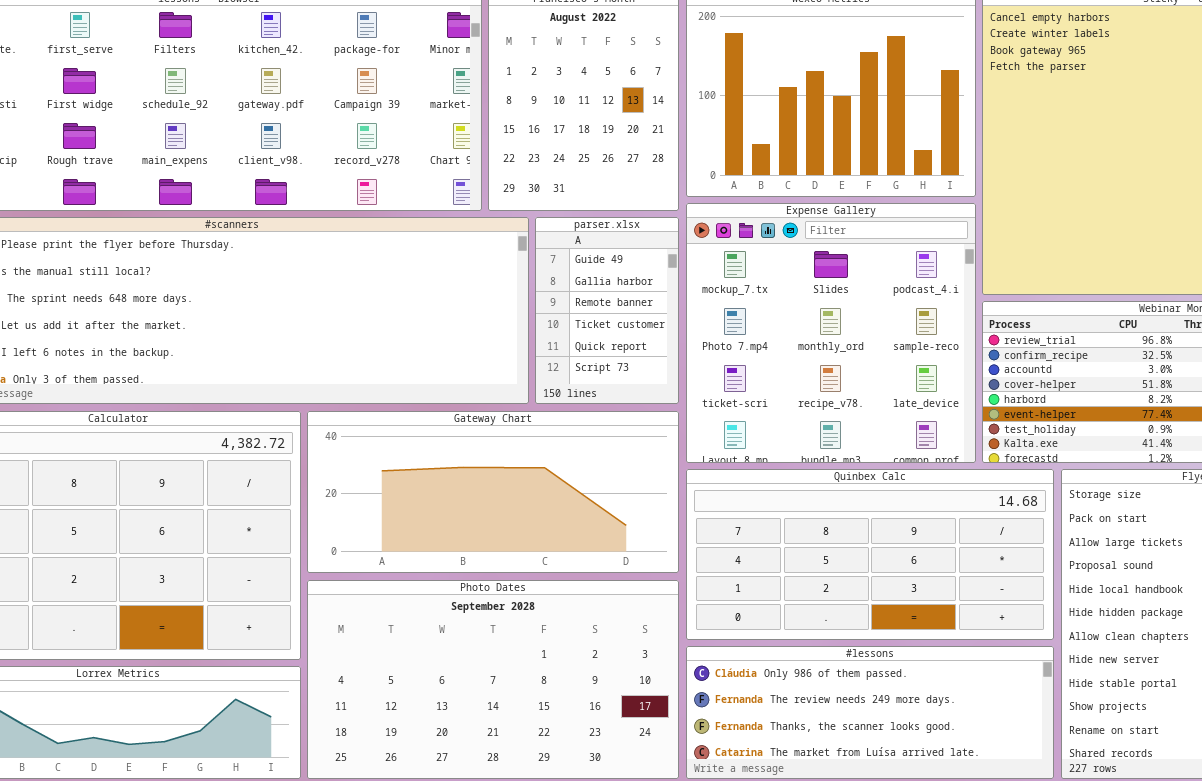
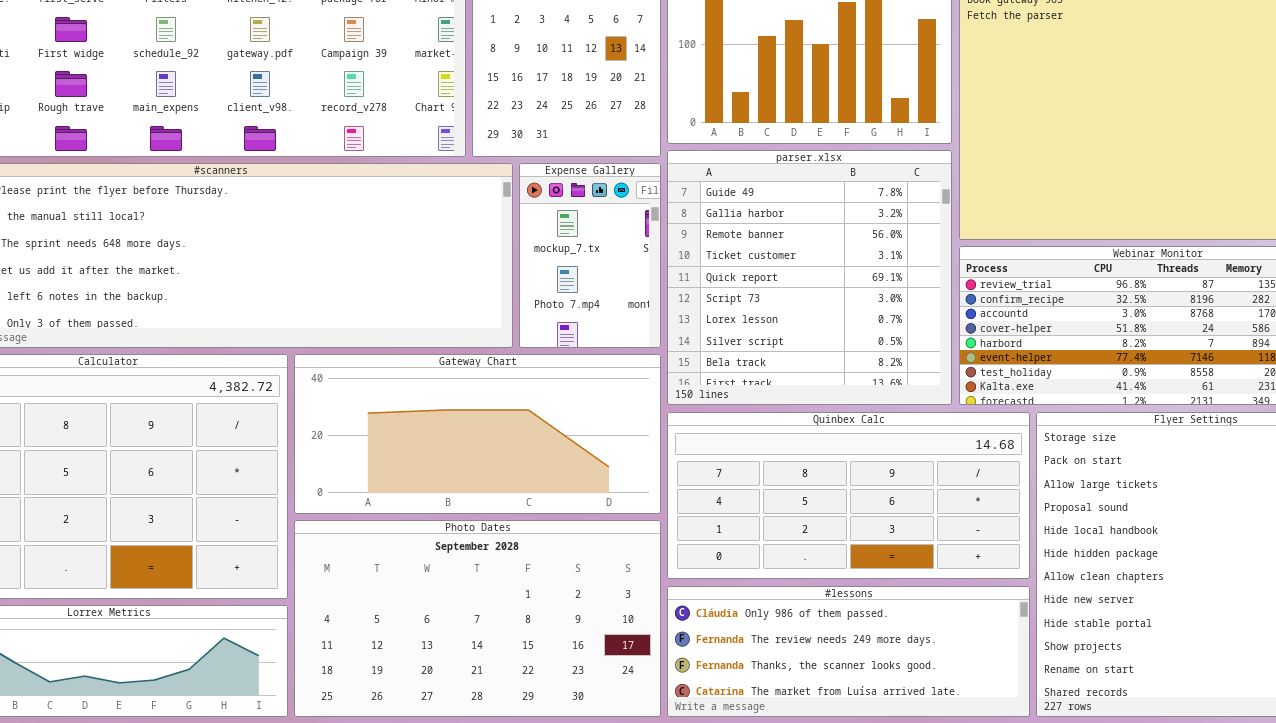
Expense Gallery: [686,203,976,463] -> [519,163,661,348], moved, resized
parser.xlsx: [535,217,679,404] -> [667,150,952,405], moved, resized

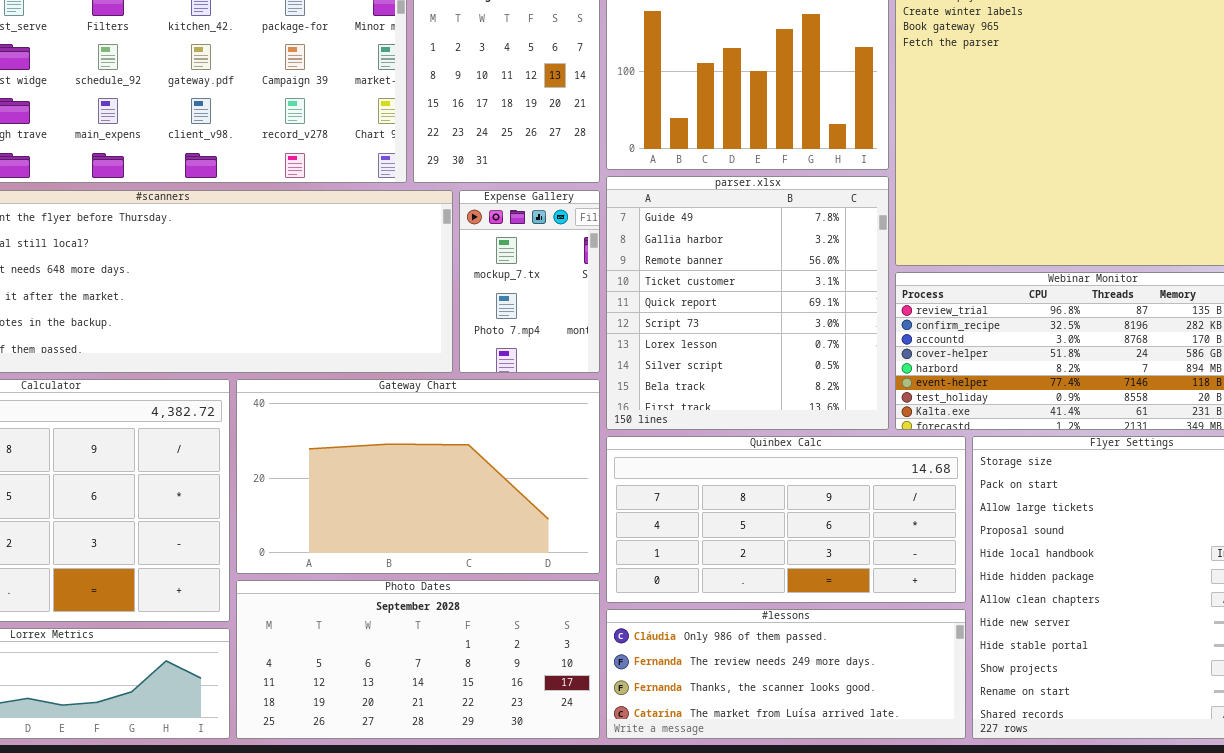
Gateway Chart: [294,354,661,514] -> [236,379,600,574], resized
Photo Dates: [294,520,661,717] -> [236,580,600,739], resized

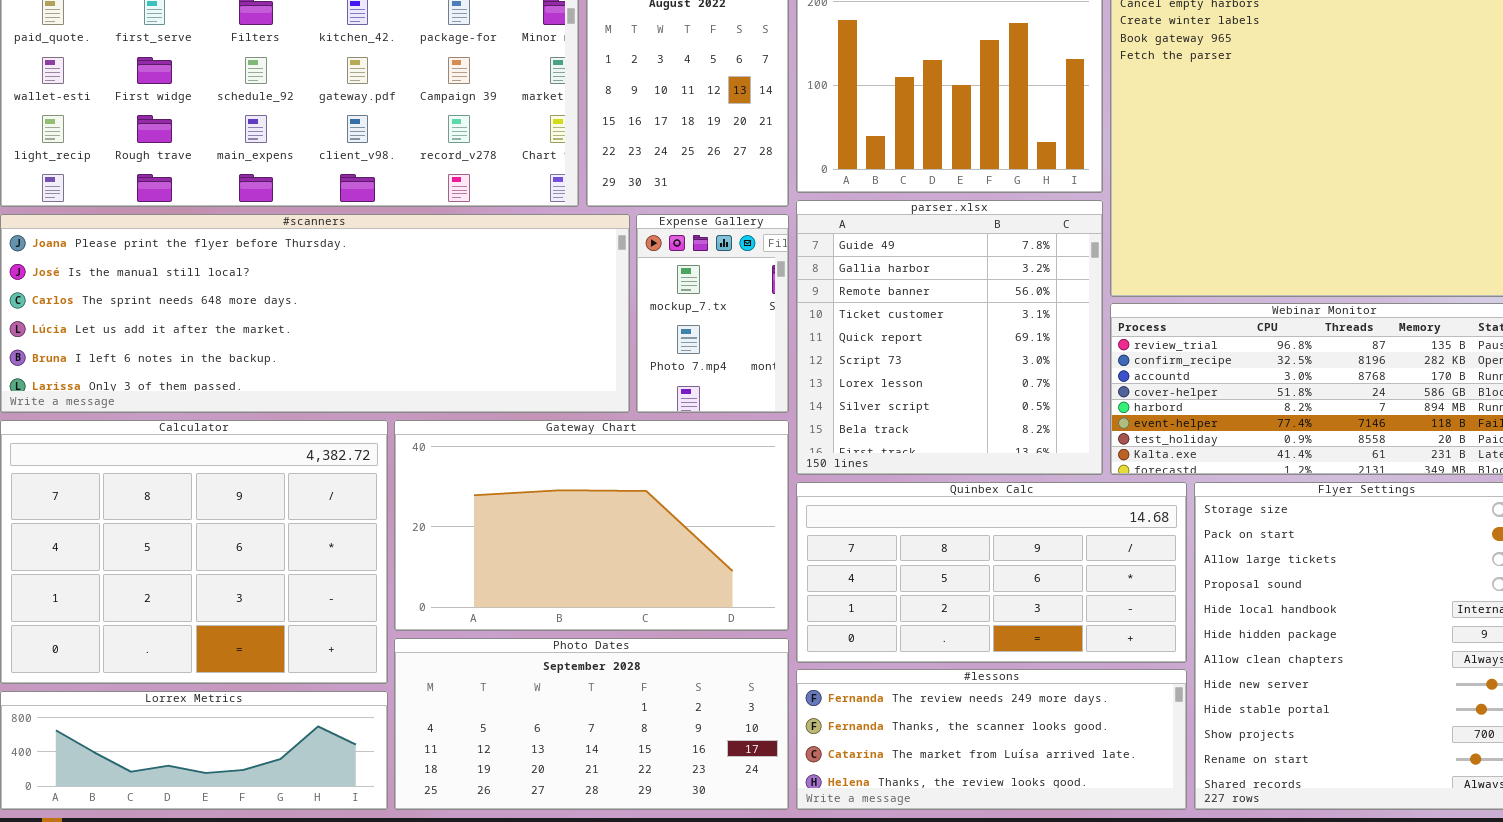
#lessons: [606,609,966,739] -> [796,669,1187,810], scrolled down 1 row

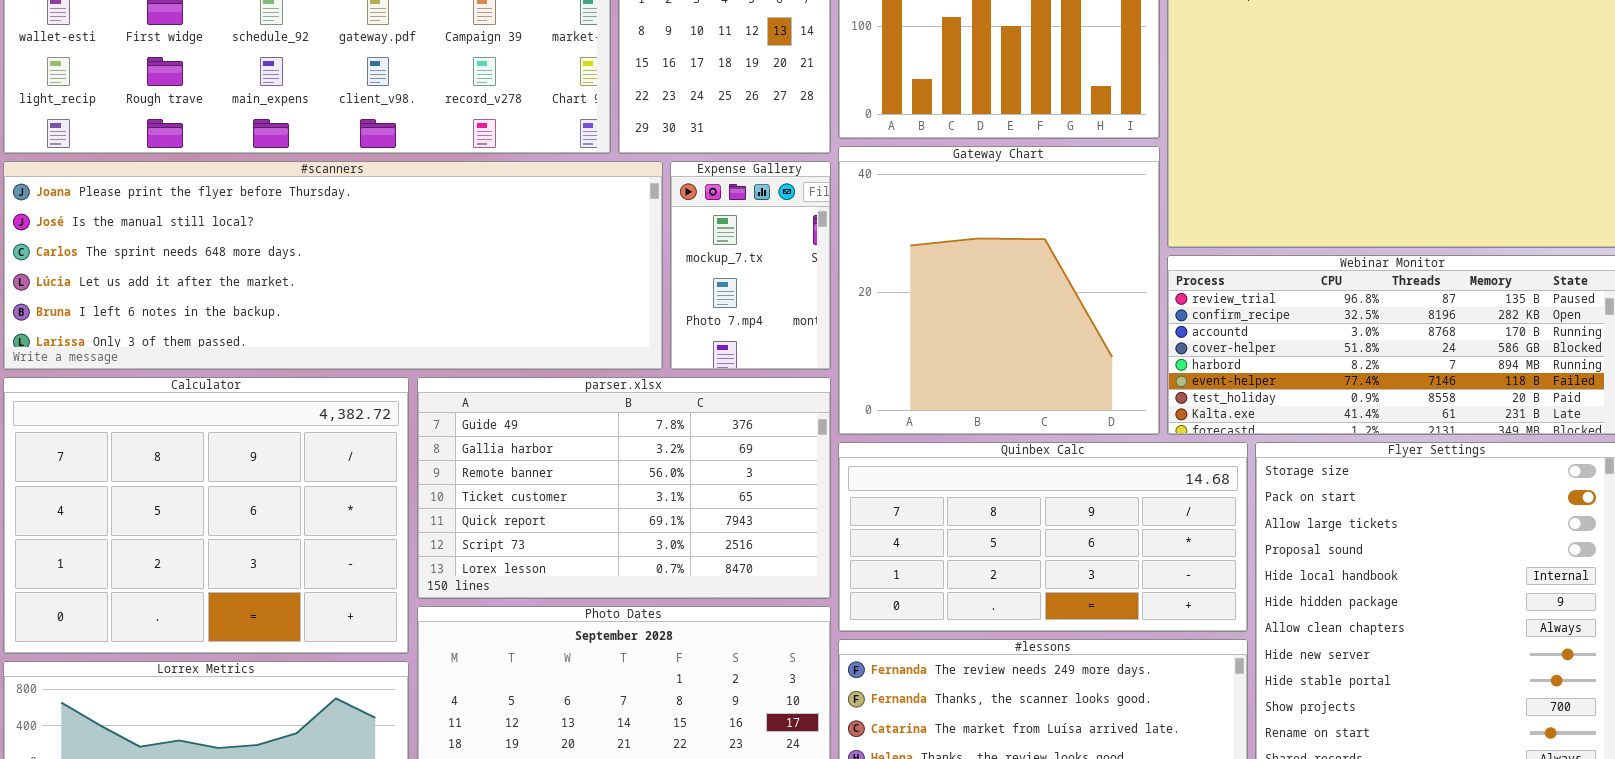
parser.xlsx: [796,200,1103,475] -> [417,377,831,599], moved, resized
Gateway Chart: [394,420,789,631] -> [838,146,1160,435], moved, resized

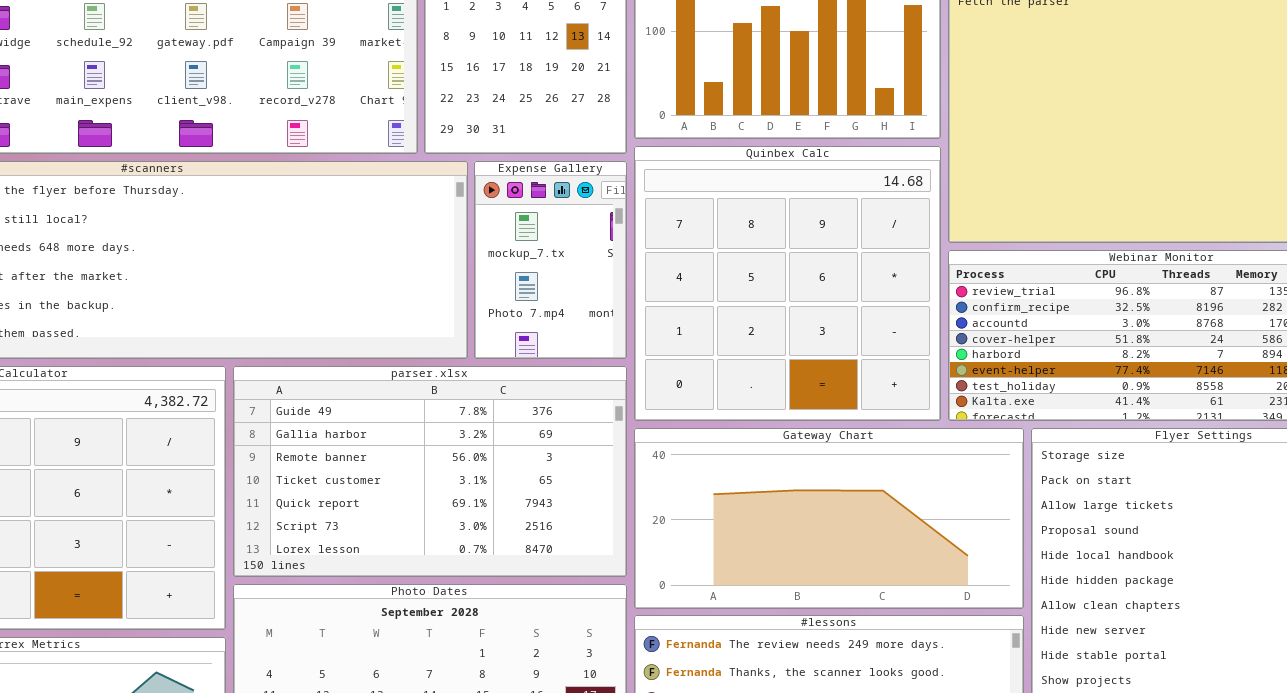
Gateway Chart: [838,146,1160,435] -> [634,428,1024,609], moved, resized
Quinbex Calc: [838,442,1248,632] -> [634,146,941,421], moved, resized

